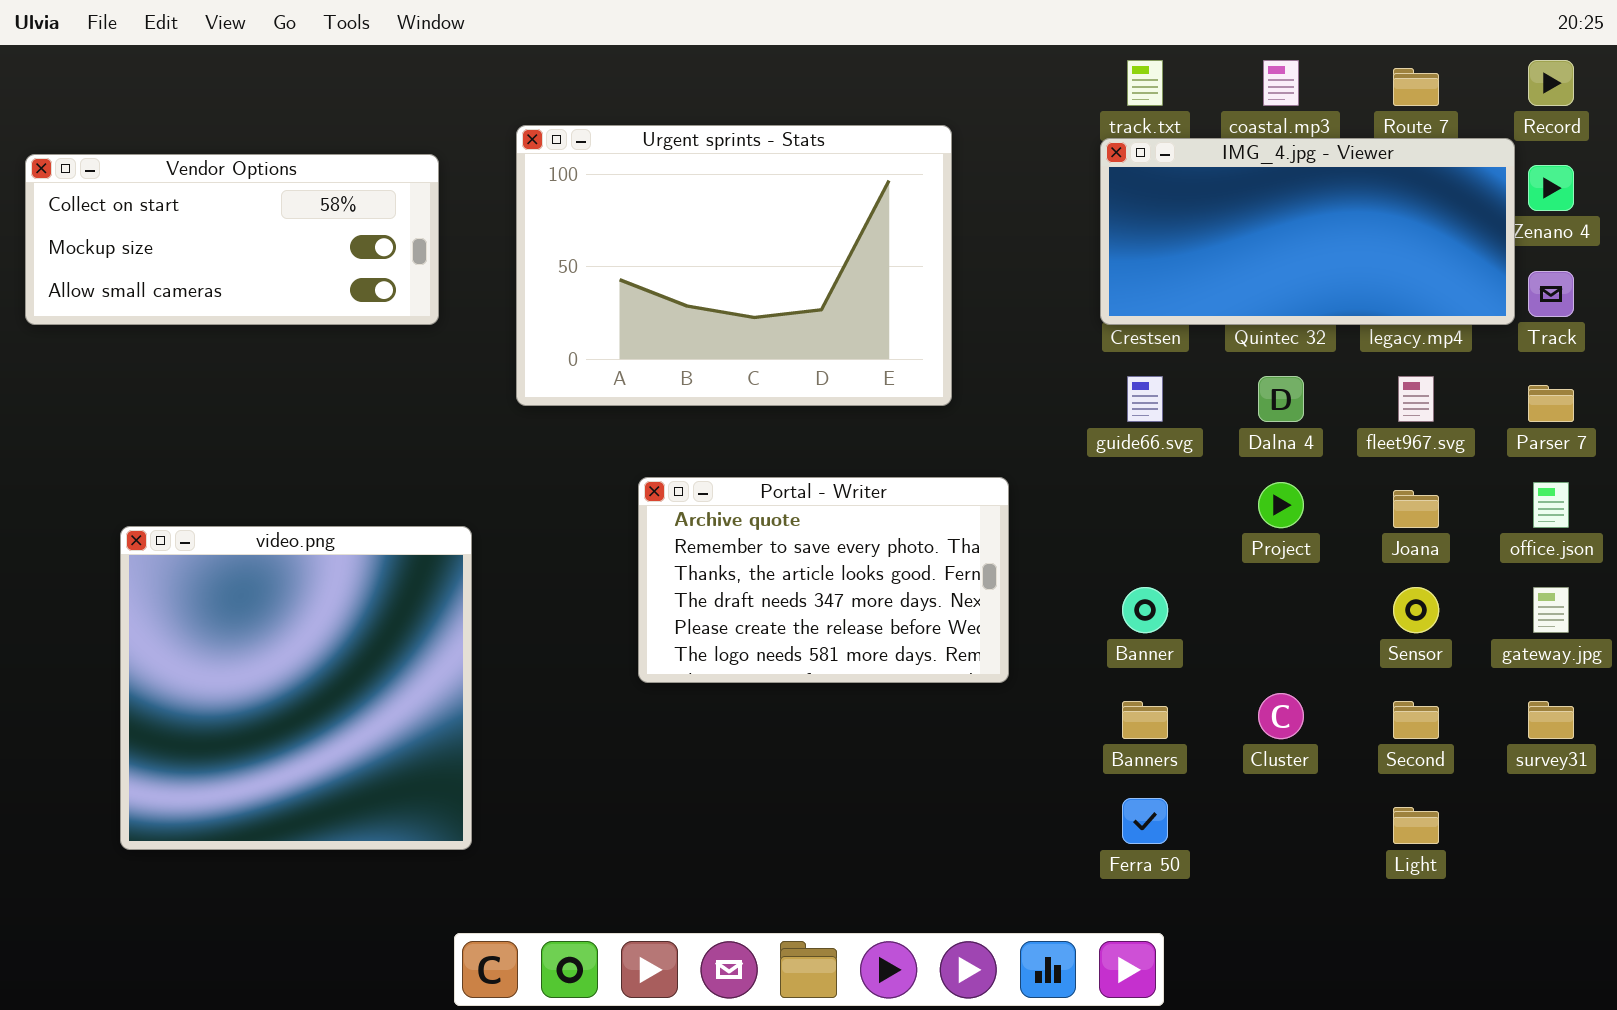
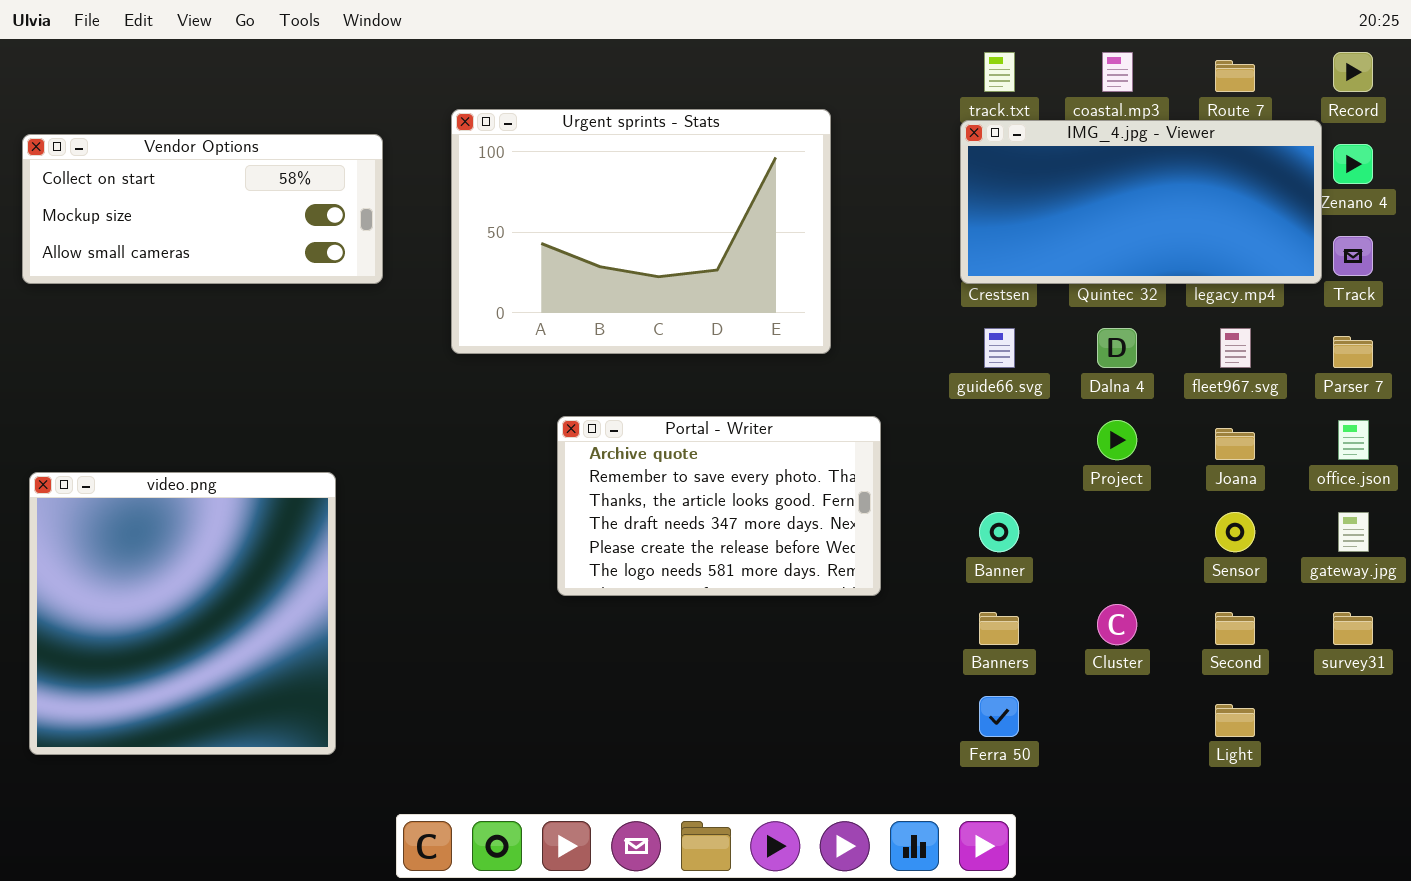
video.png: [120,526,472,850] -> [29,472,336,755], moved

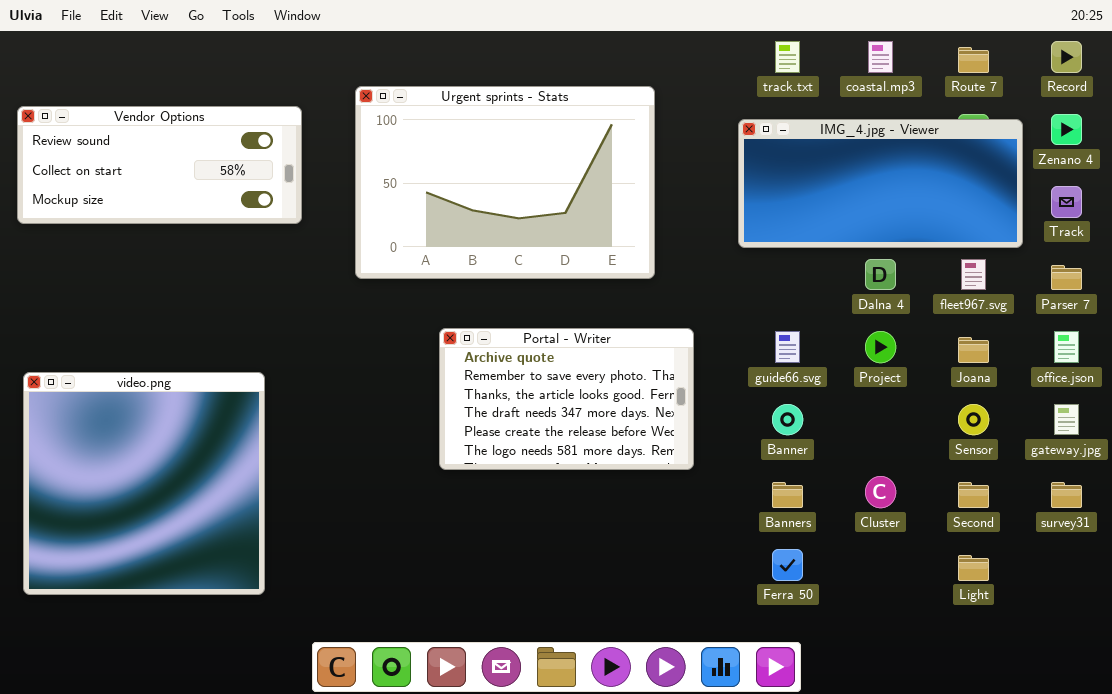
IMG_4.jpg - Viewer: [960,120,1322,284] -> [738,119,1023,248], moved
Vendor Options: [22,134,383,284] -> [17,106,302,224], scrolled up 1 row
guide66.svg: [984,328,1015,368] -> [775,331,800,363], moved

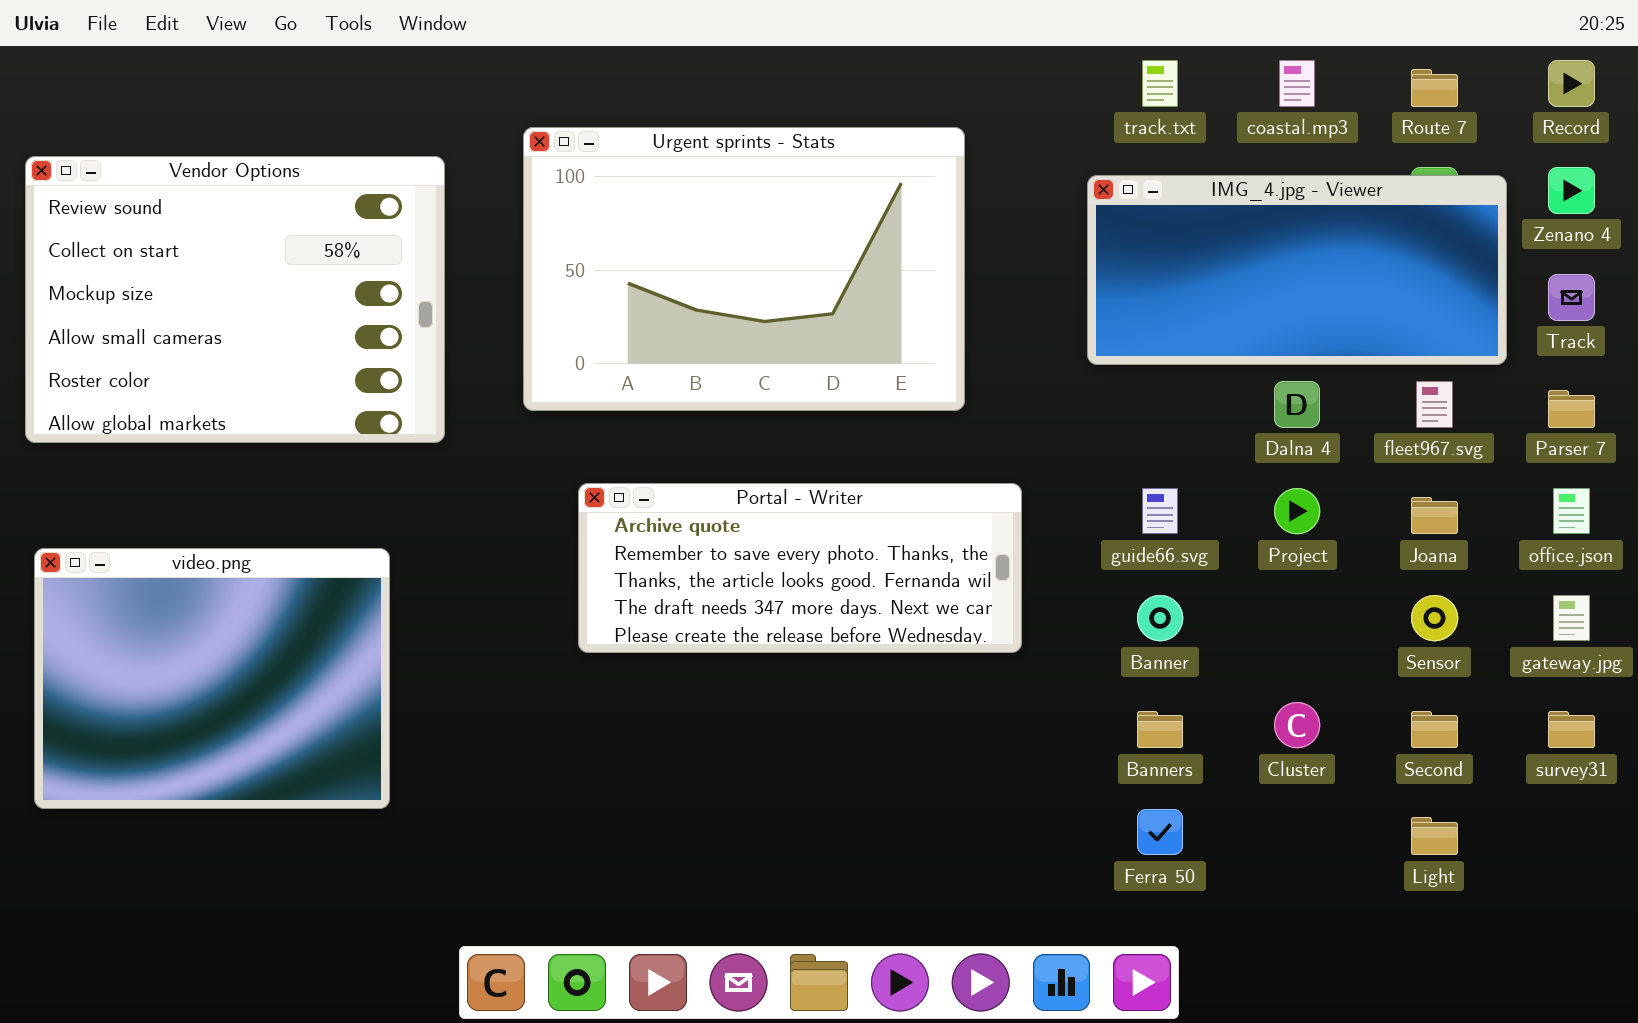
Vendor Options: [17,106,302,224] -> [25,156,445,443], resized
Portal - Writer: [439,328,694,470] -> [578,483,1022,653], resized
video.png: [23,372,265,595] -> [34,548,390,809], resized

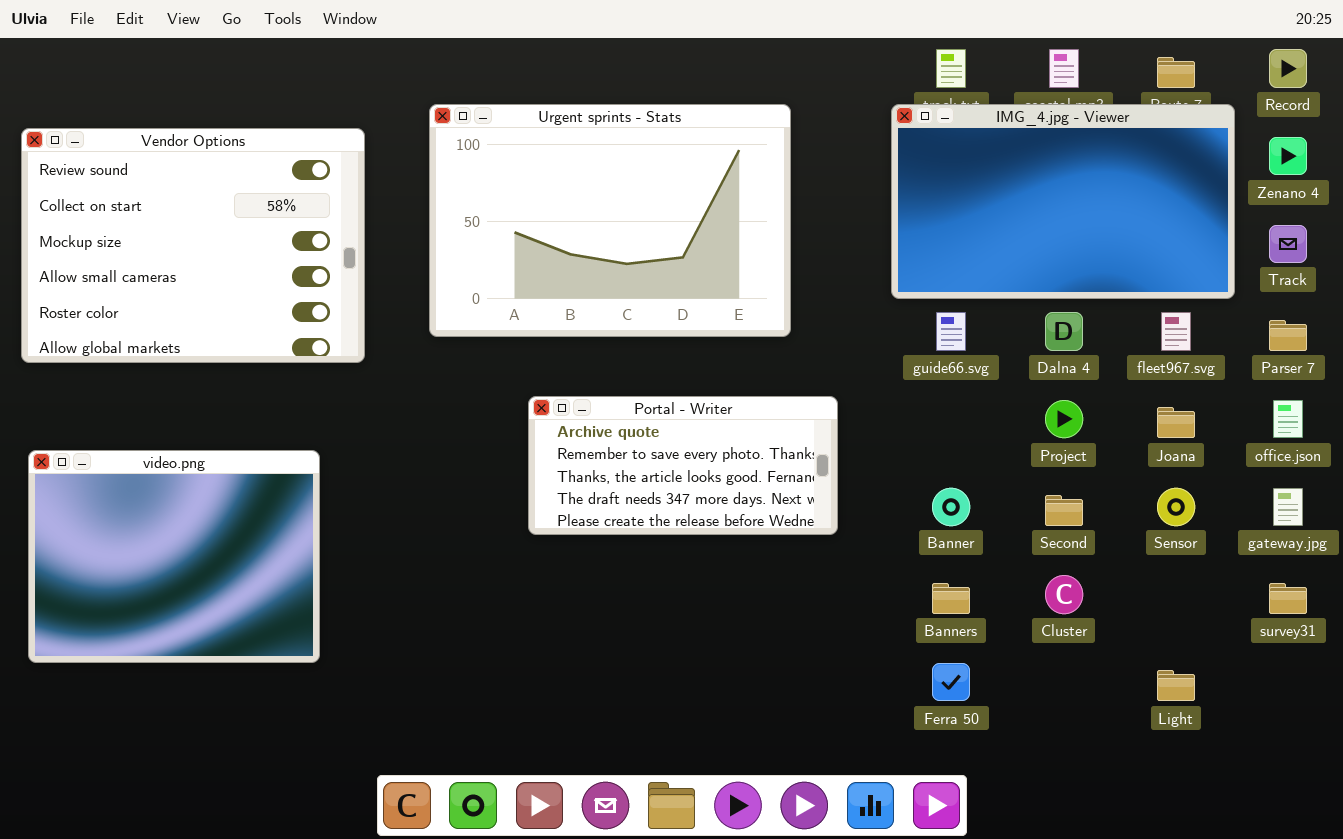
IMG_4.jpg - Viewer: [1087,175,1507,365] -> [891,104,1235,299], resized
Portal - Writer: [578,483,1022,653] -> [528,396,838,535], resized
guide66.svg: [1142,488,1178,534] -> [936,312,966,351], moved
Second: [1411,711,1458,748] -> [1045,495,1083,526], moved

